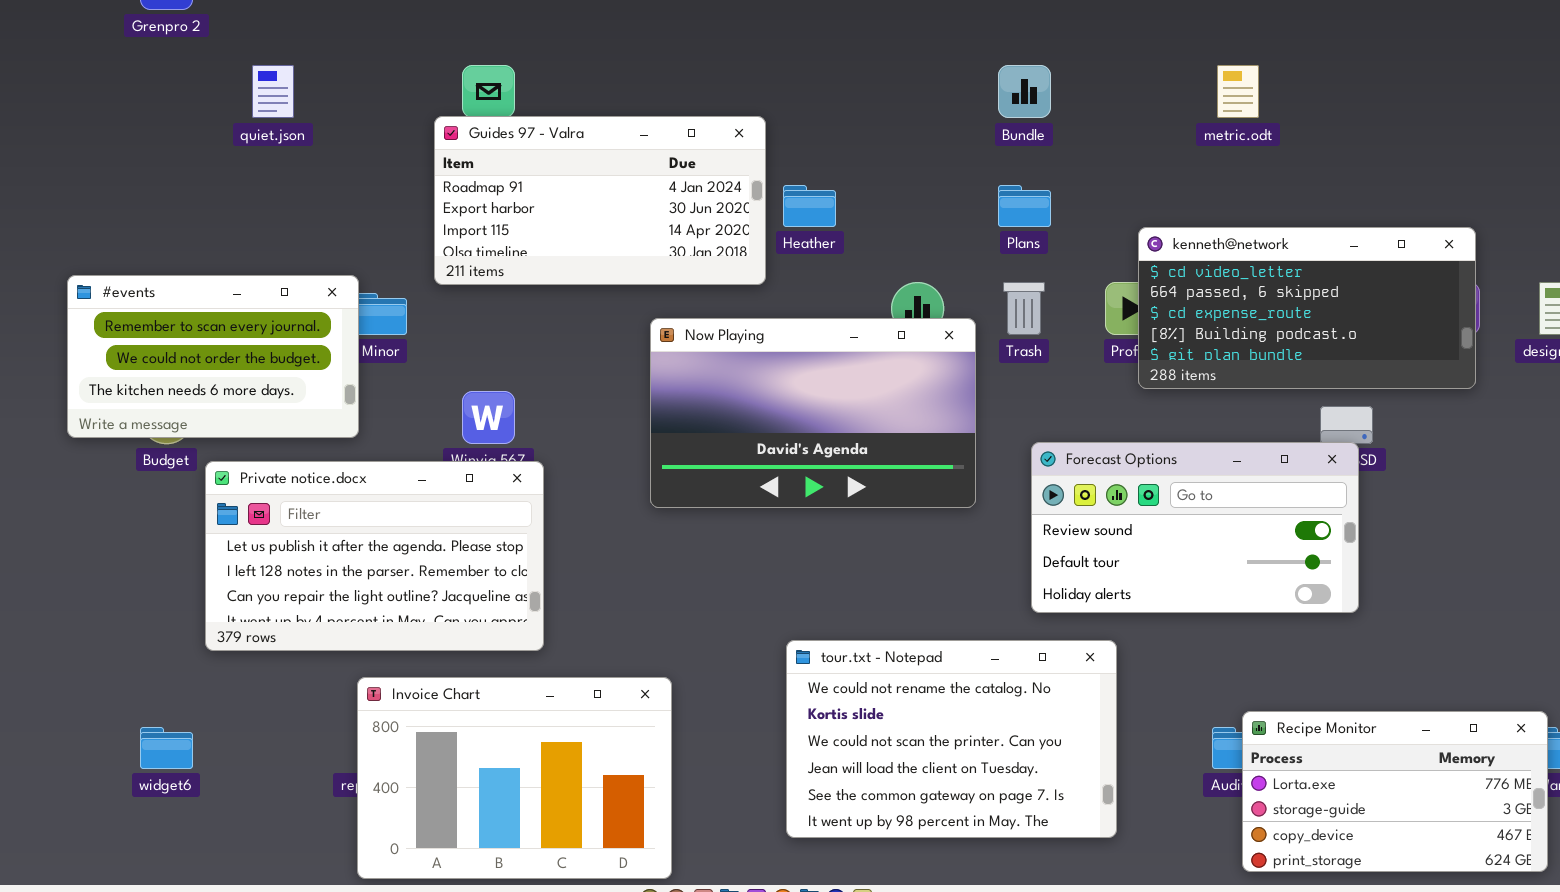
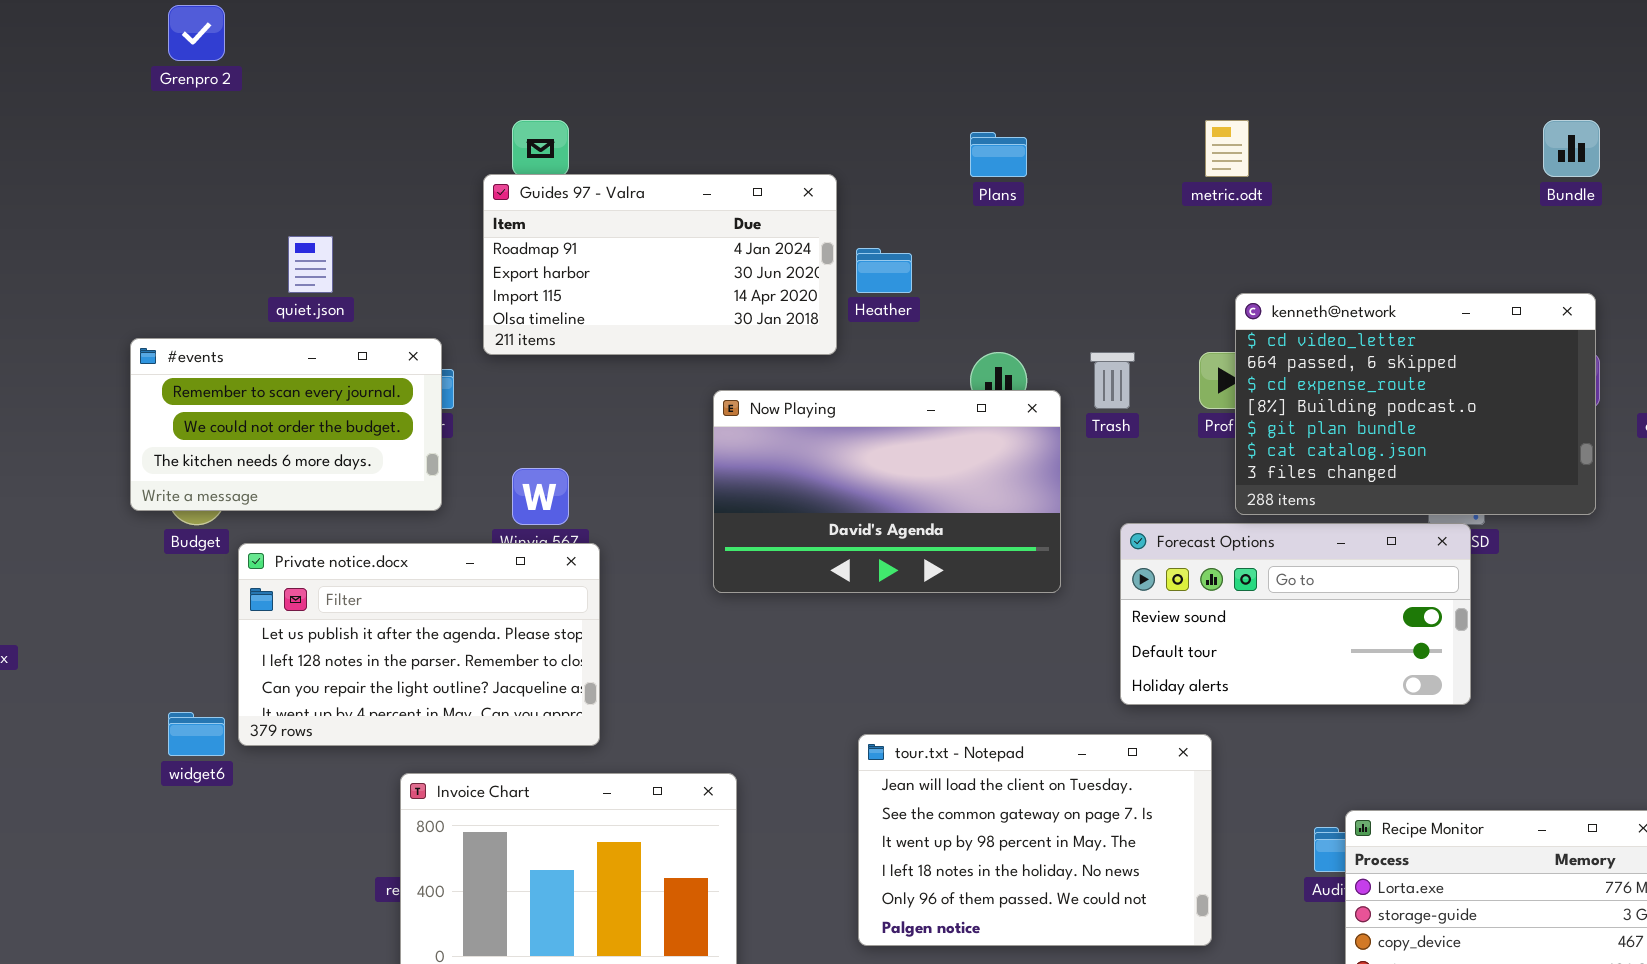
quiet.json: [252,65,294,118] -> [288,236,333,293], moved
Bundle: [998,65,1051,118] -> [1543,120,1600,177], moved
metric.odt: [1217,65,1259,118] -> [1205,120,1249,177], moved
Plans: [998,185,1051,227] -> [970,132,1027,177], moved
kenneth@network: [1138,227,1476,389] -> [1235,293,1596,515], resized
#events: [67,275,359,438] -> [130,338,442,511], moved
tour.txt - Notepad: [786,640,1117,838] -> [858,734,1212,946], scrolled down 3 rows
widget6: [140,727,193,769] -> [168,712,225,756], moved

